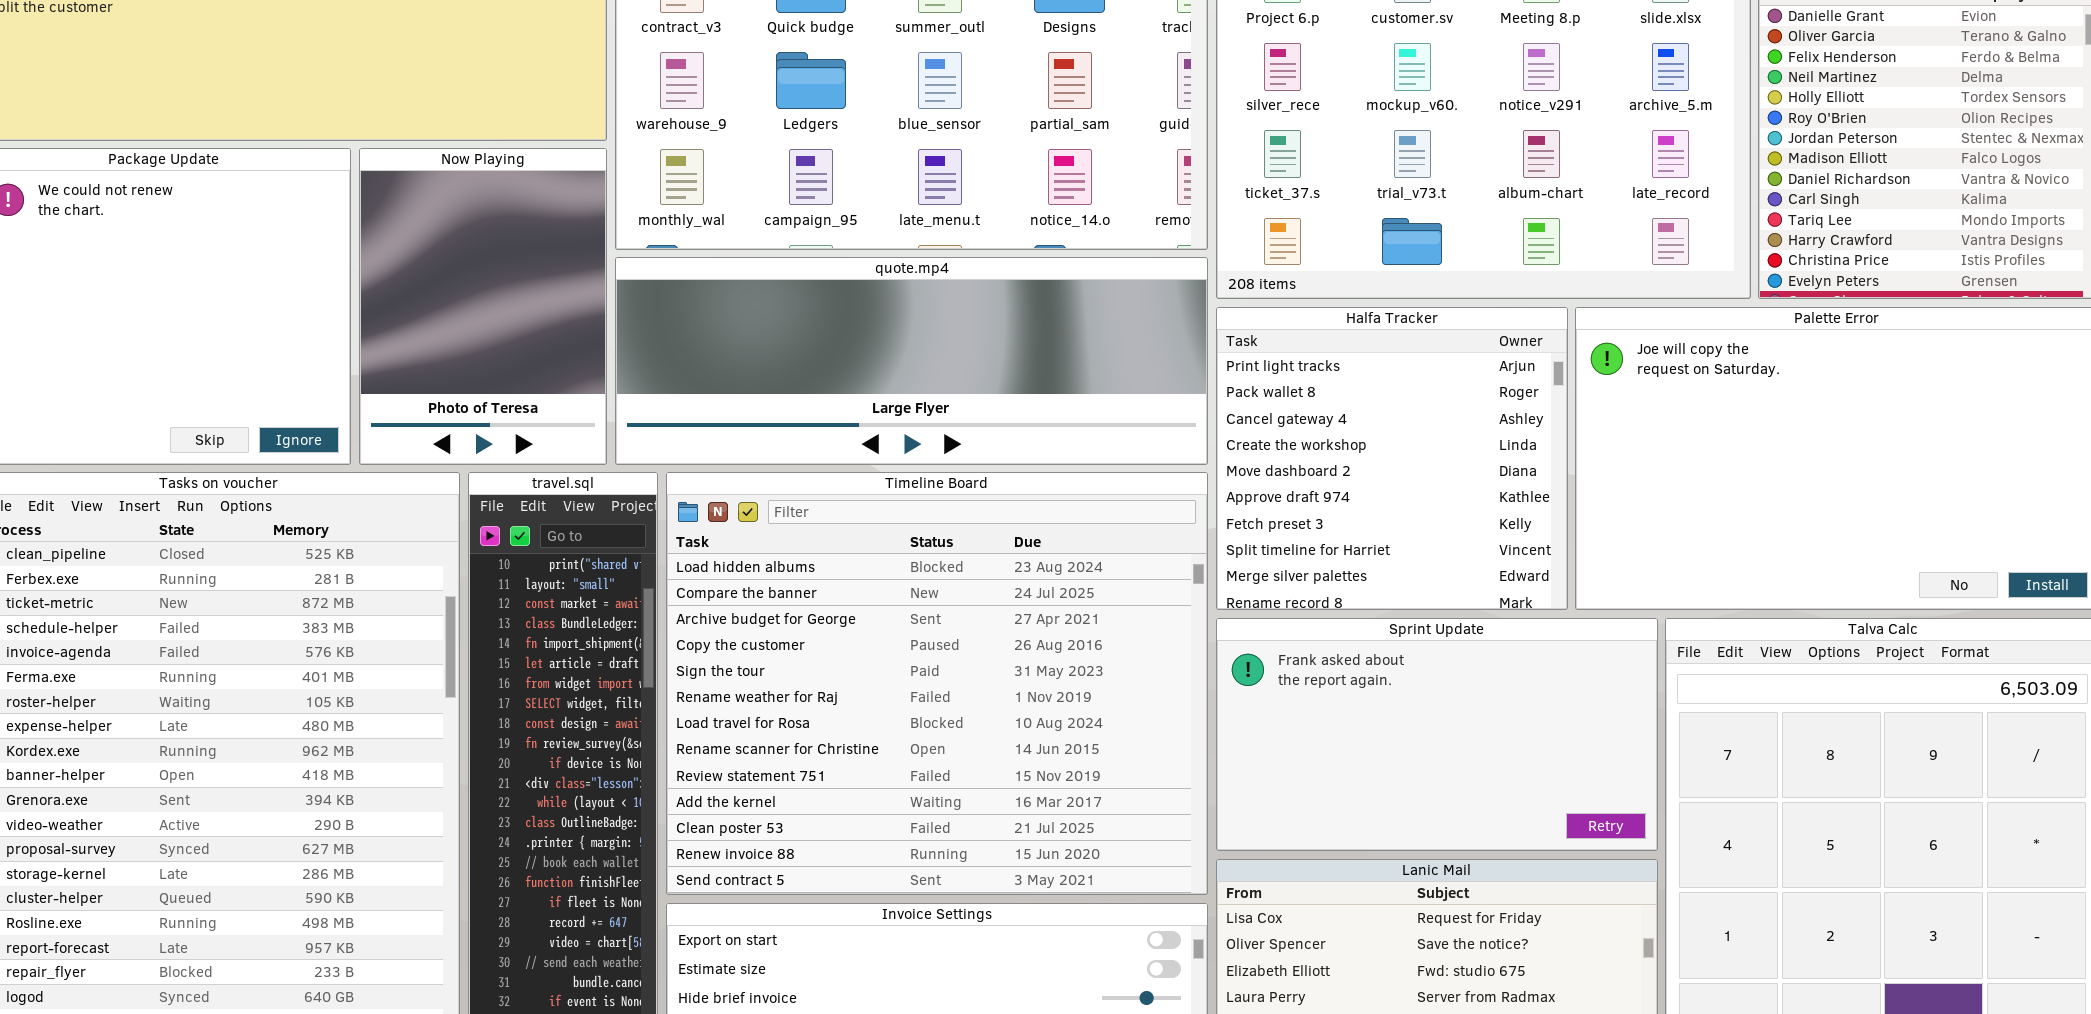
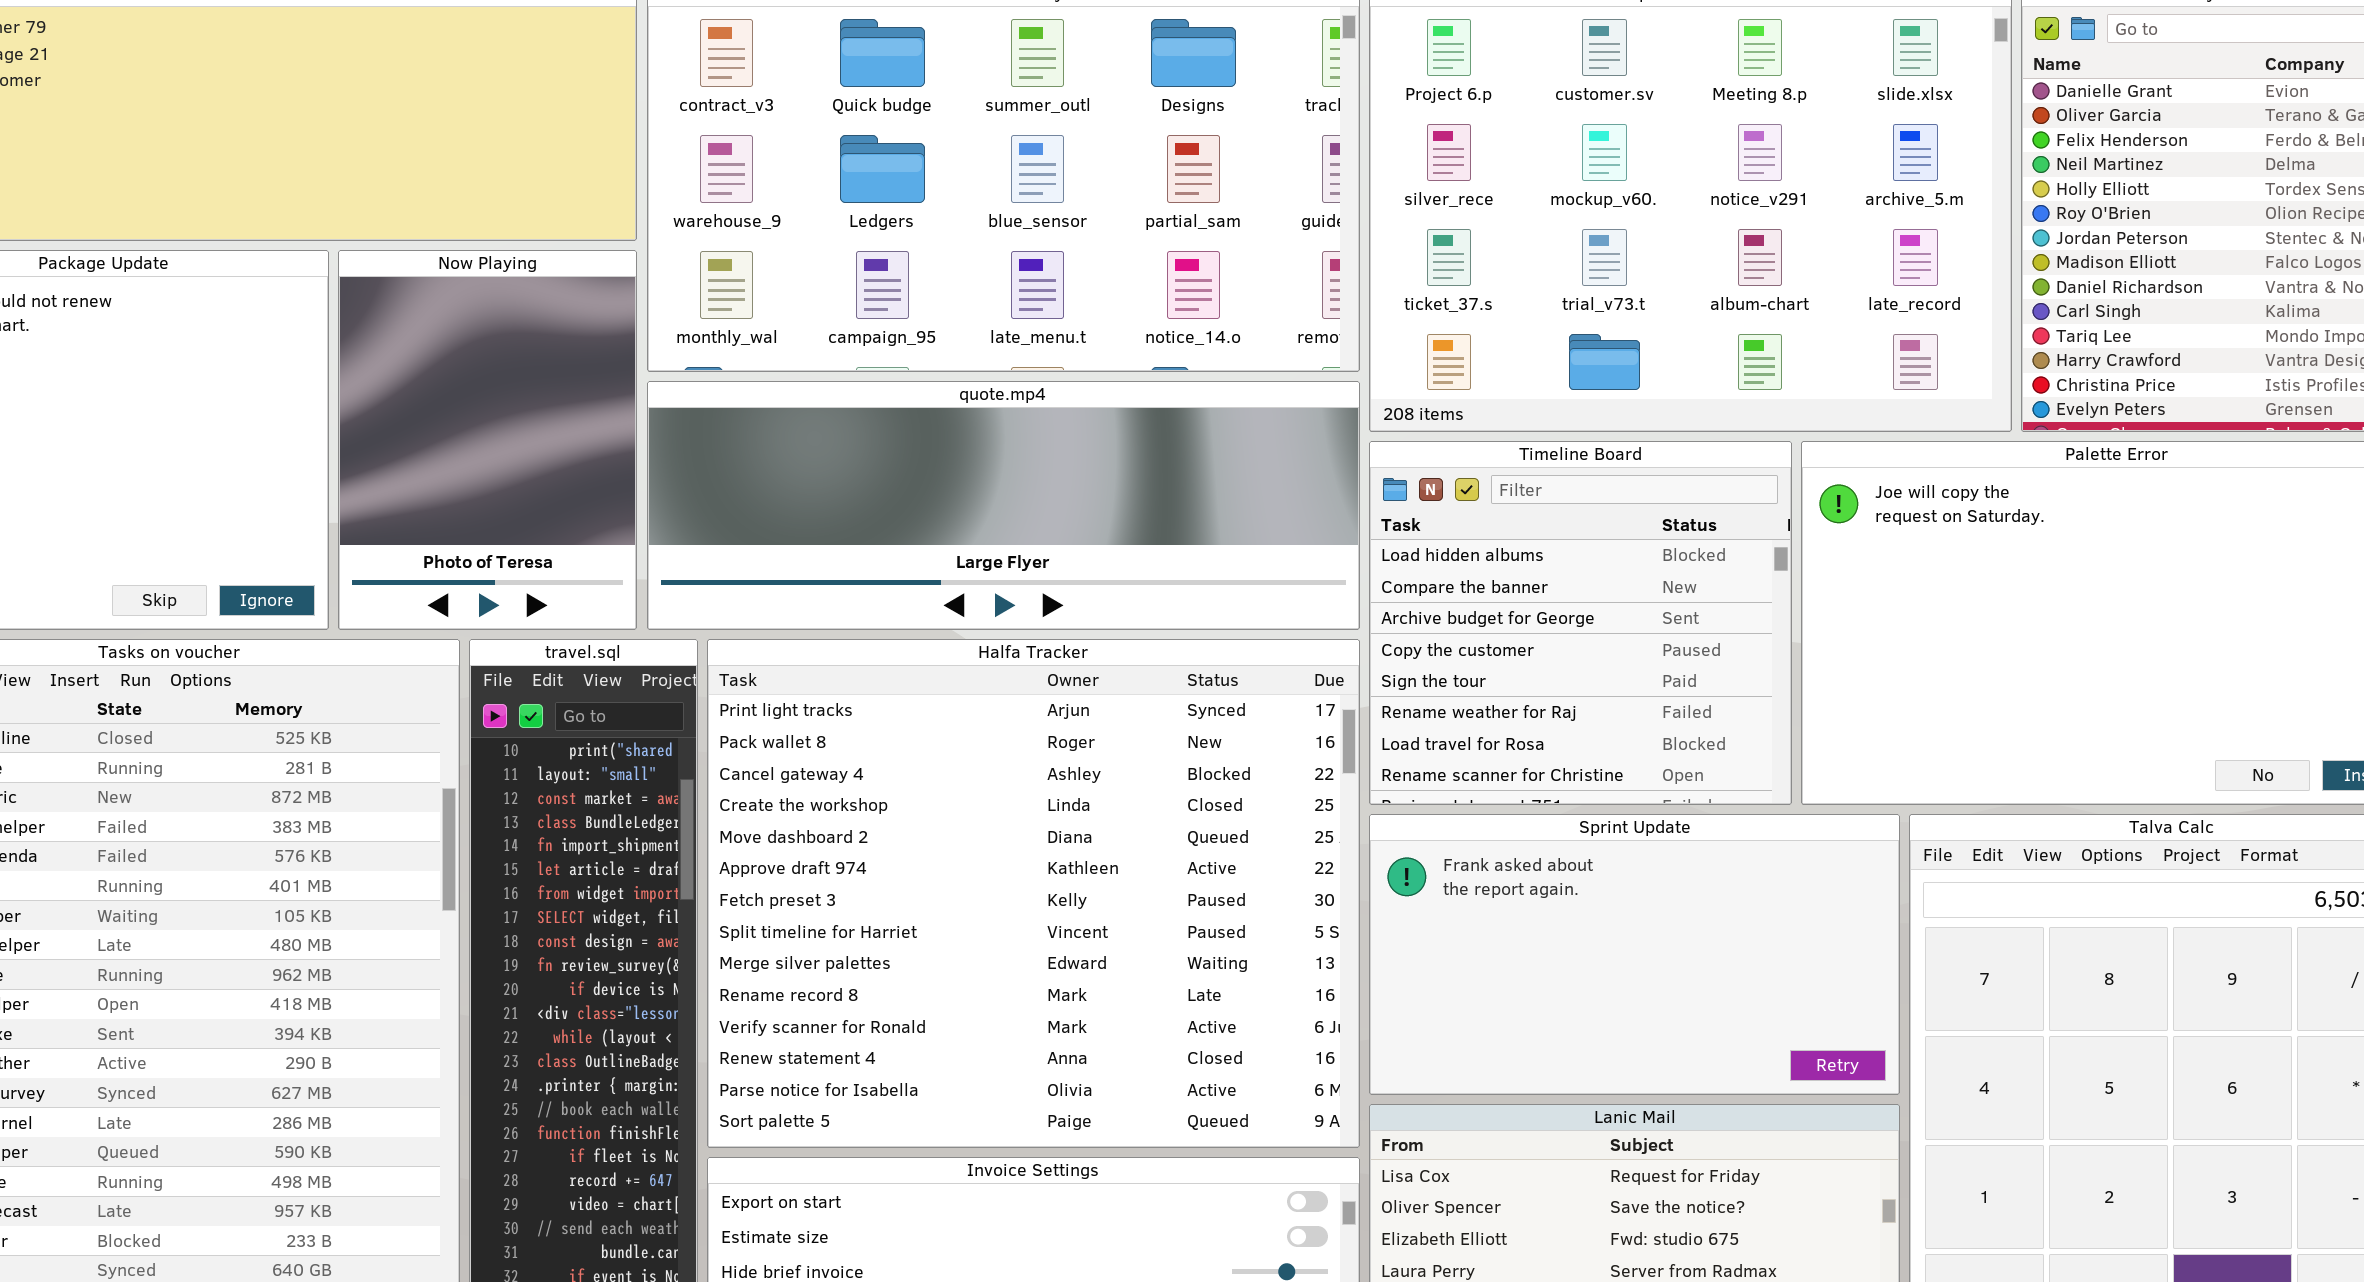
Halfa Tracker: [1216,307,1568,610] -> [707,639,1360,1148], moved, resized
Timeline Board: [666,472,1208,895] -> [1369,441,1792,805], moved, resized

